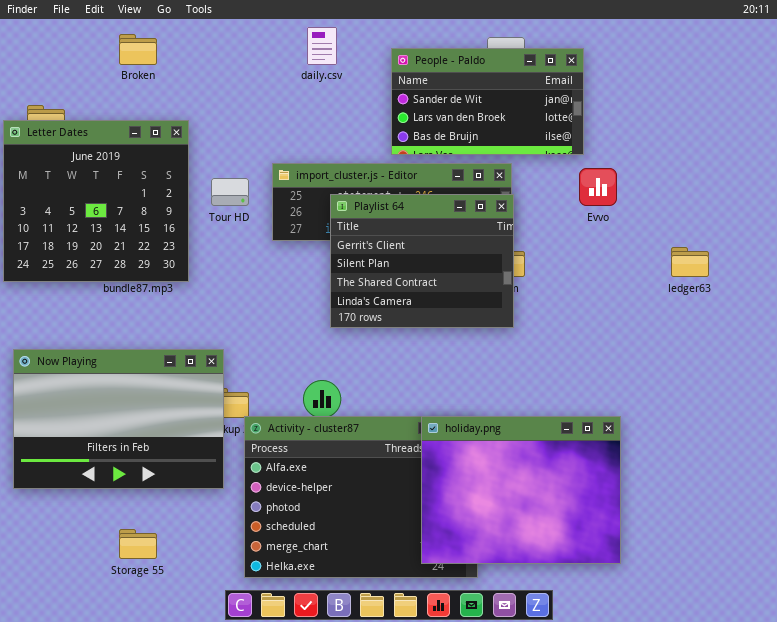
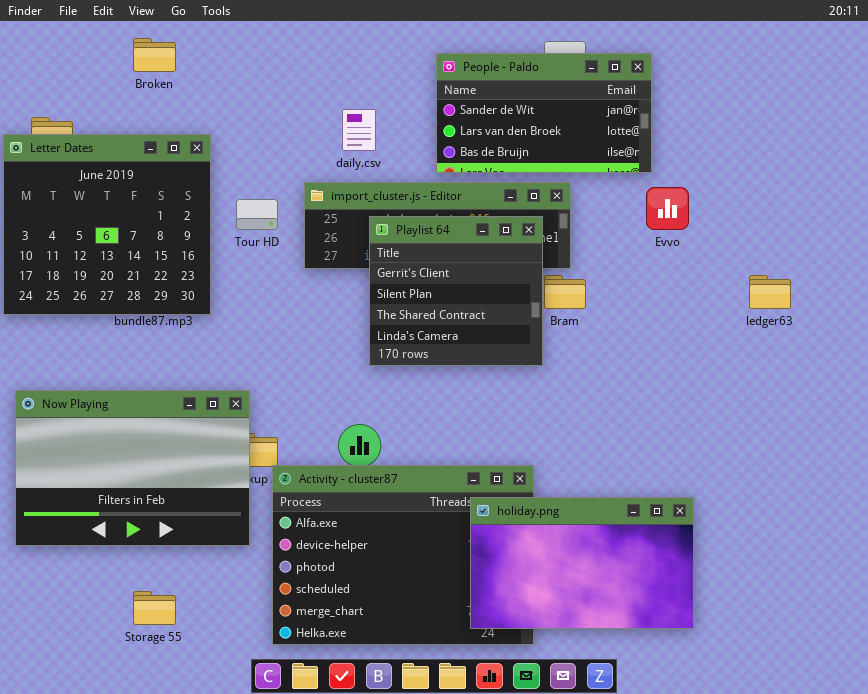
daily.csv: [307,27,337,65] -> [342,109,376,151], moved
Playlist 64: [330,194,514,328] -> [369,216,543,366], resized
holiday.png: [421,416,621,564] -> [470,497,694,629], resized

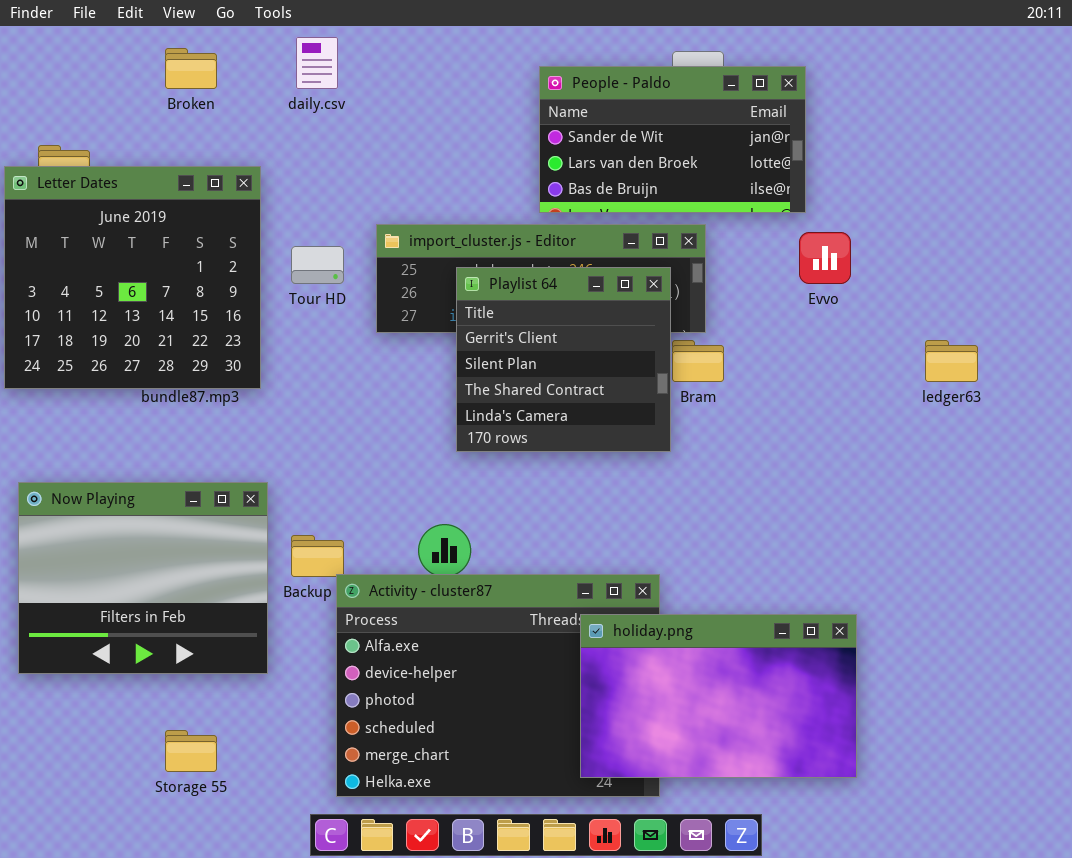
daily.csv: [342,109,376,151] -> [296,37,338,89], moved
Now Playing: [15,390,250,546] -> [18,482,268,674], resized

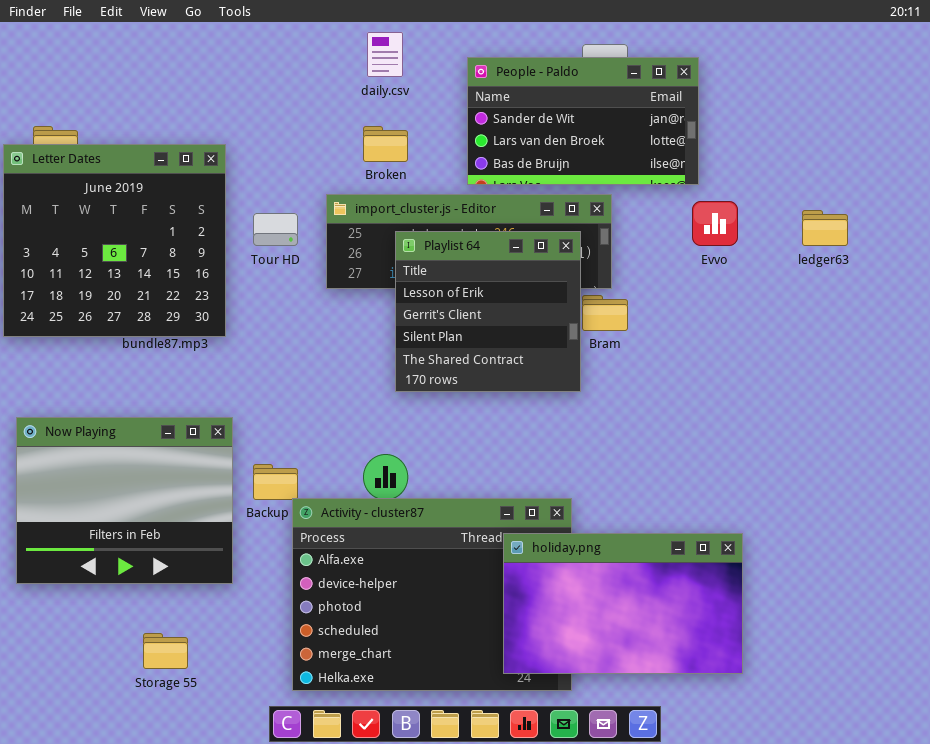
daily.csv: [296,37,338,89] -> [367,32,403,77], moved
Broken: [165,48,217,89] -> [363,126,408,162], moved
Playlist 64: [456,267,671,452] -> [395,231,581,392], scrolled up 1 row
ledger63: [925,340,978,382] -> [802,210,848,246], moved

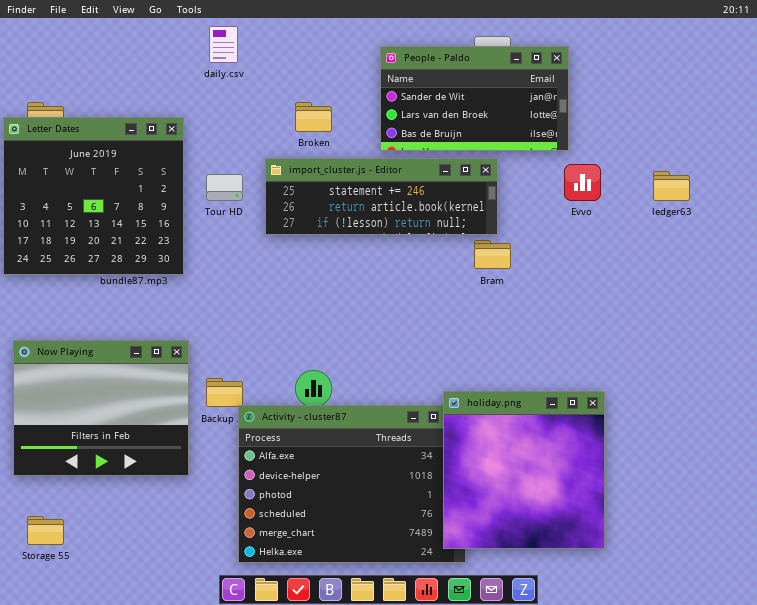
daily.csv: [367,32,403,77] -> [209,26,238,63], moved
Playlist 64: [395,231,581,392] -> none, closed
holiday.png: [503,533,743,674] -> [443,391,605,549], resized
Storage 55: [143,633,188,669] -> [27,516,64,545], moved

